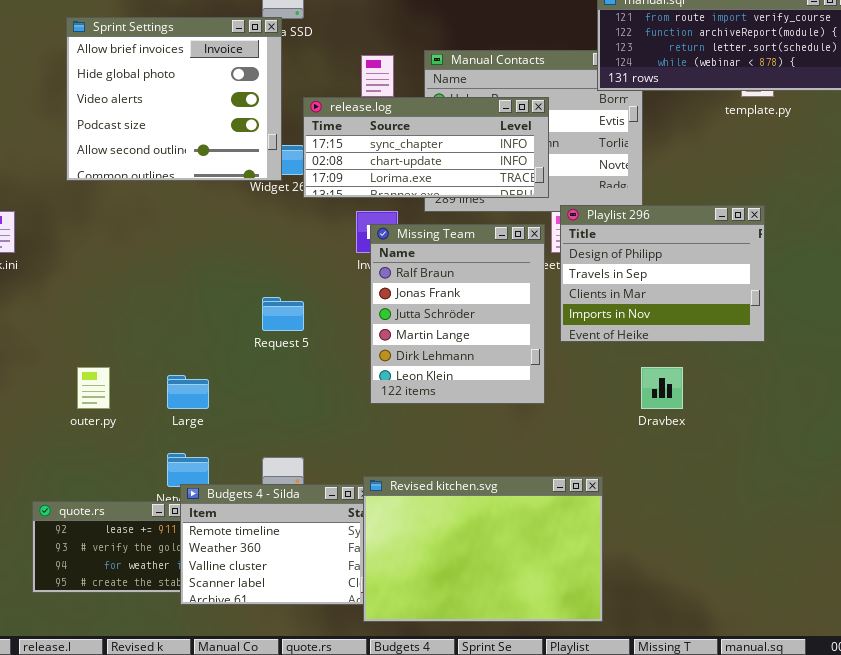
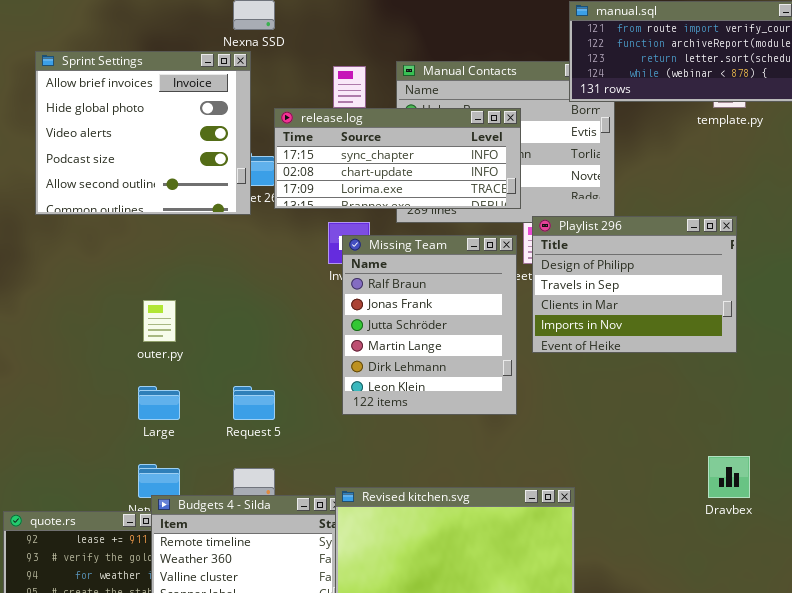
Sprint Settings: [66,17,282,181] -> [35,51,251,215], moved
Request 5: [262,297,304,331] -> [233,386,275,420], moved
outer.py: [77,367,110,409] -> [143,300,176,342], moved
Dravbex: [641,367,683,409] -> [708,456,750,498], moved

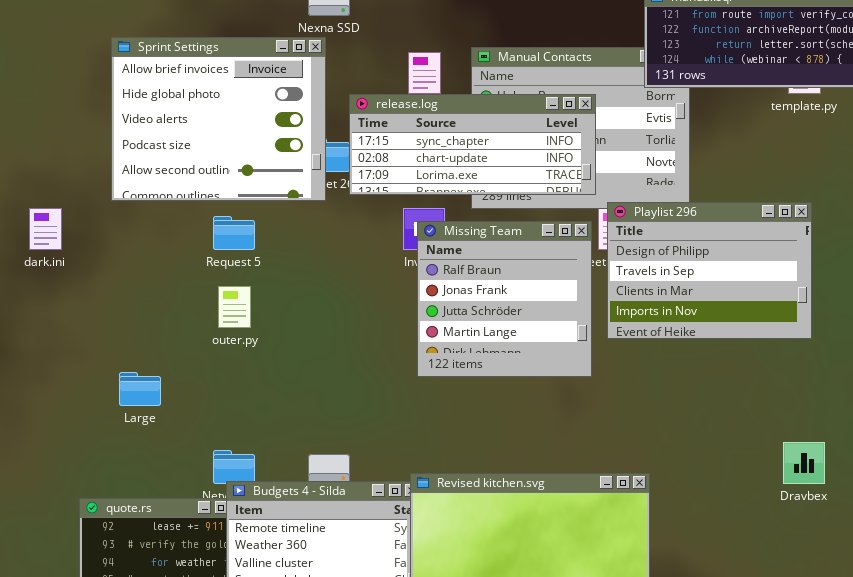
Missing Team: [342,235,517,415] -> [417,221,592,377], resized
Large: [138,386,180,420] -> [119,372,161,406], moved
Request 5: [233,386,275,420] -> [213,216,255,250], moved

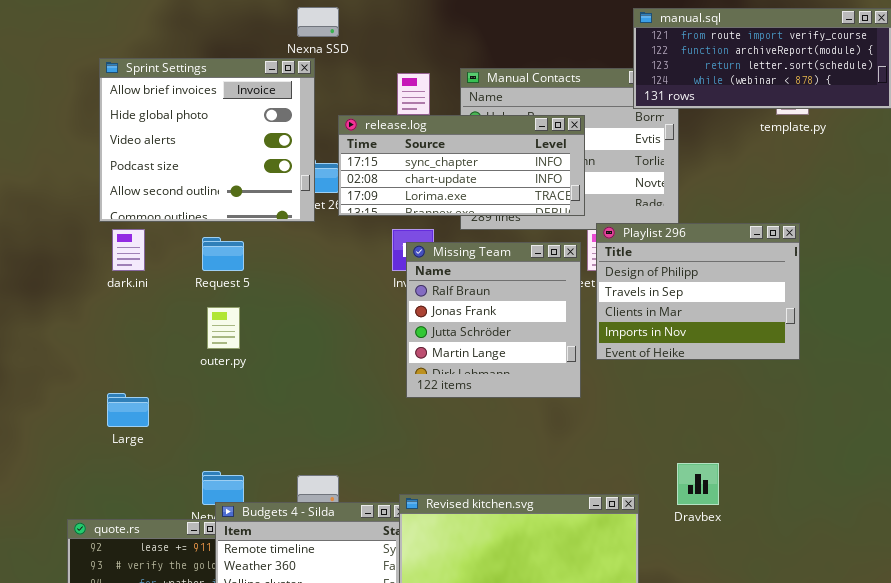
dark.ini: [29,208,62,250] -> [112,229,145,271], moved
Dravbex: [783,442,825,484] -> [677,463,719,505], moved

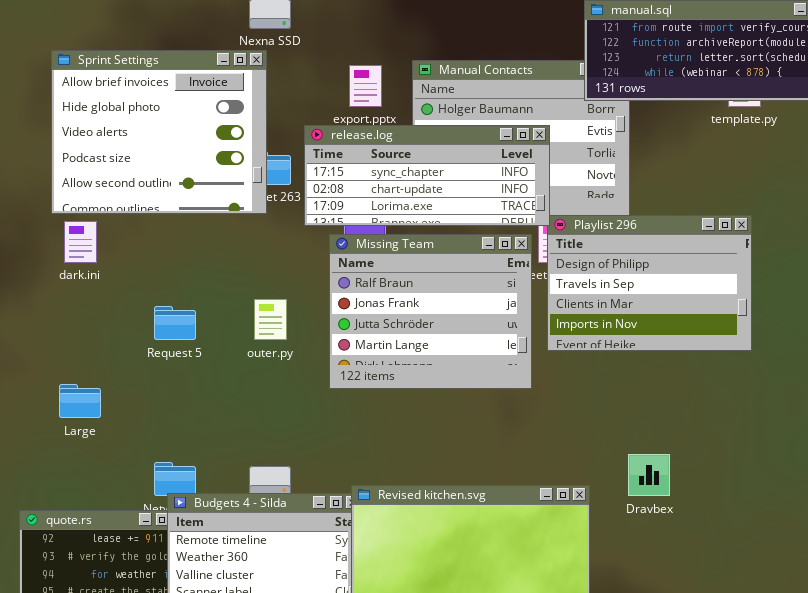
release.log: [338,115,585,216] -> [304,125,550,226], moved
Request 5: [202,237,244,271] -> [154,306,196,340], moved
Missing Team: [406,242,581,398] -> [329,234,532,389], resized
outer.py: [207,307,240,349] -> [254,299,287,340], moved

